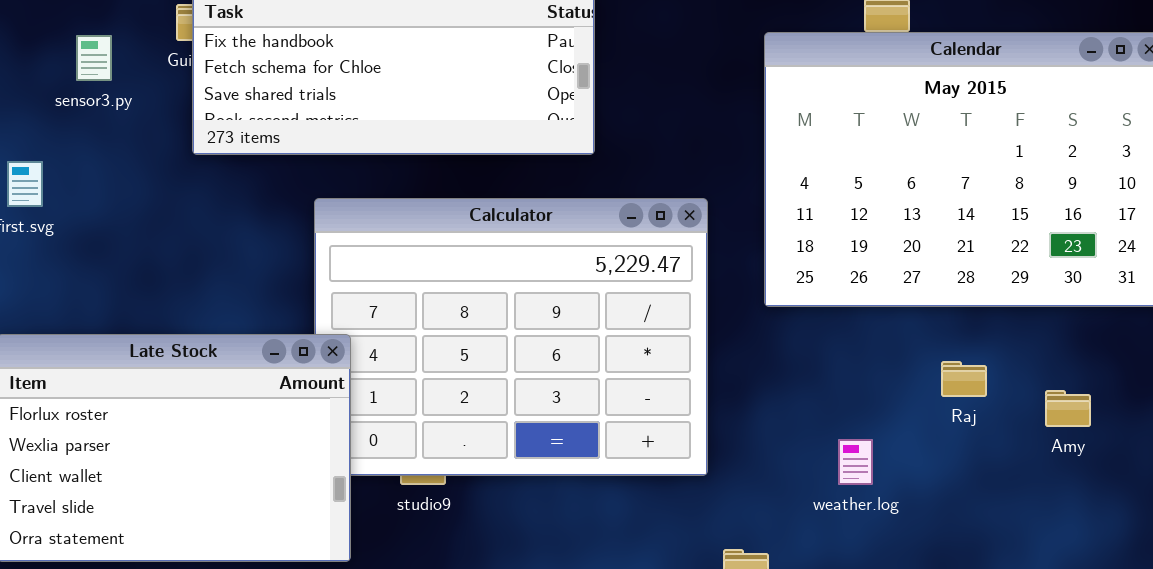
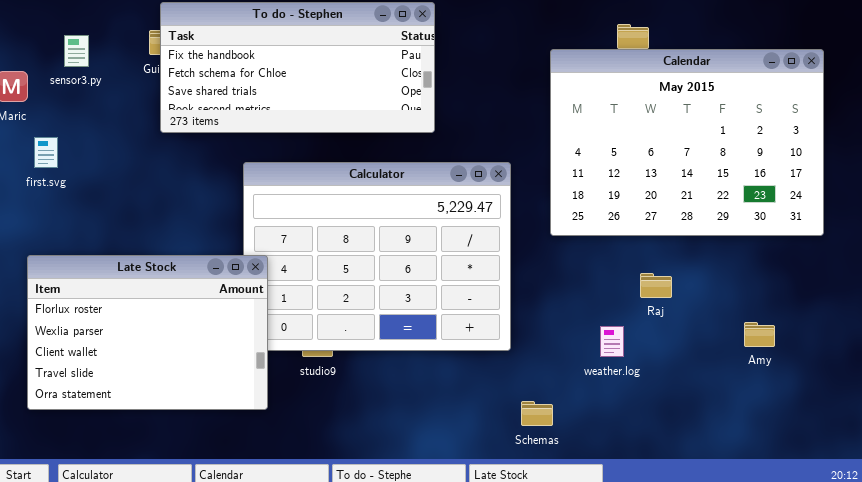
sensor3.py: [76,35,112,81] -> [64,35,89,67], moved
Raj: [941,361,987,397] -> [640,273,672,298], moved
Amy: [1045,390,1091,427] -> [744,322,775,347], moved

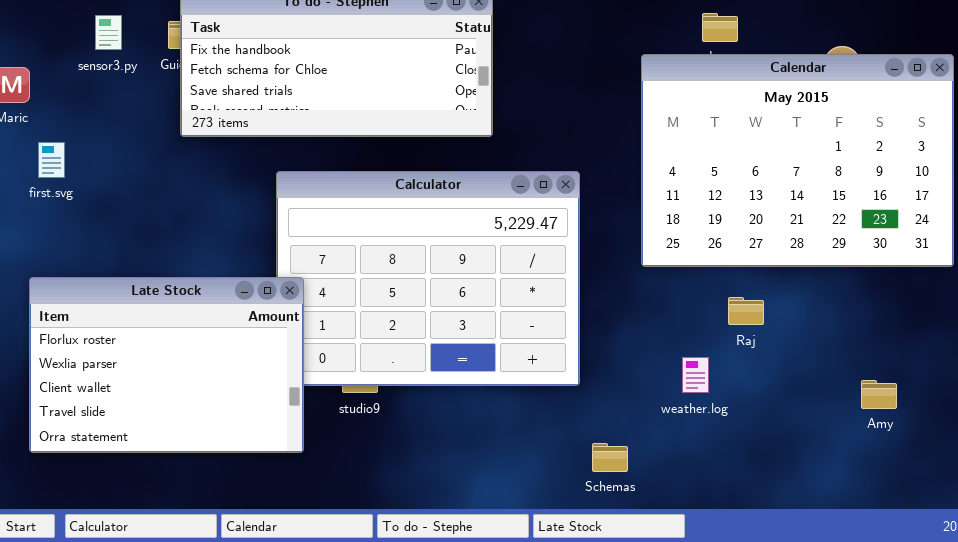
sensor3.py: [64,35,89,67] -> [95,15,122,50], moved
Calendar: [550,49,824,236] -> [641,54,954,267], moved
Amy: [744,322,775,347] -> [861,380,897,409], moved

